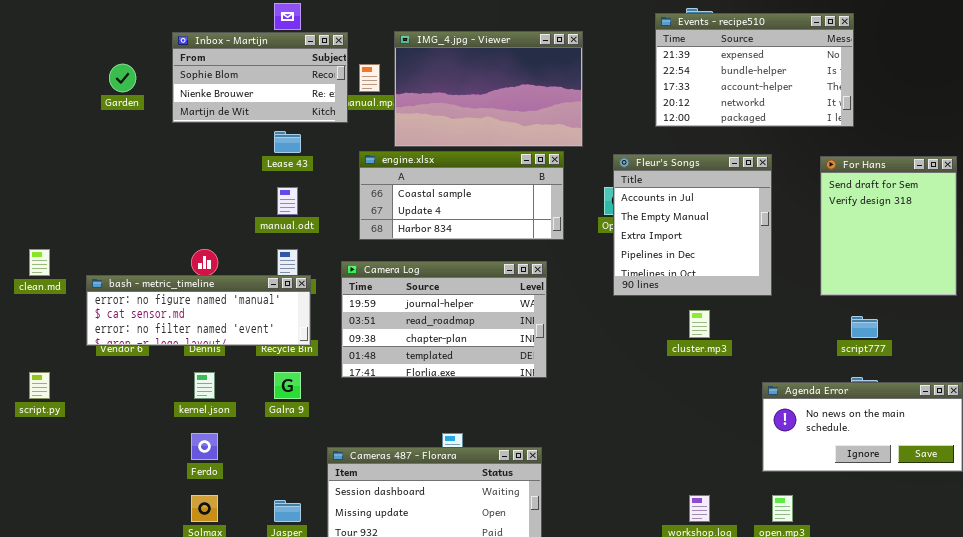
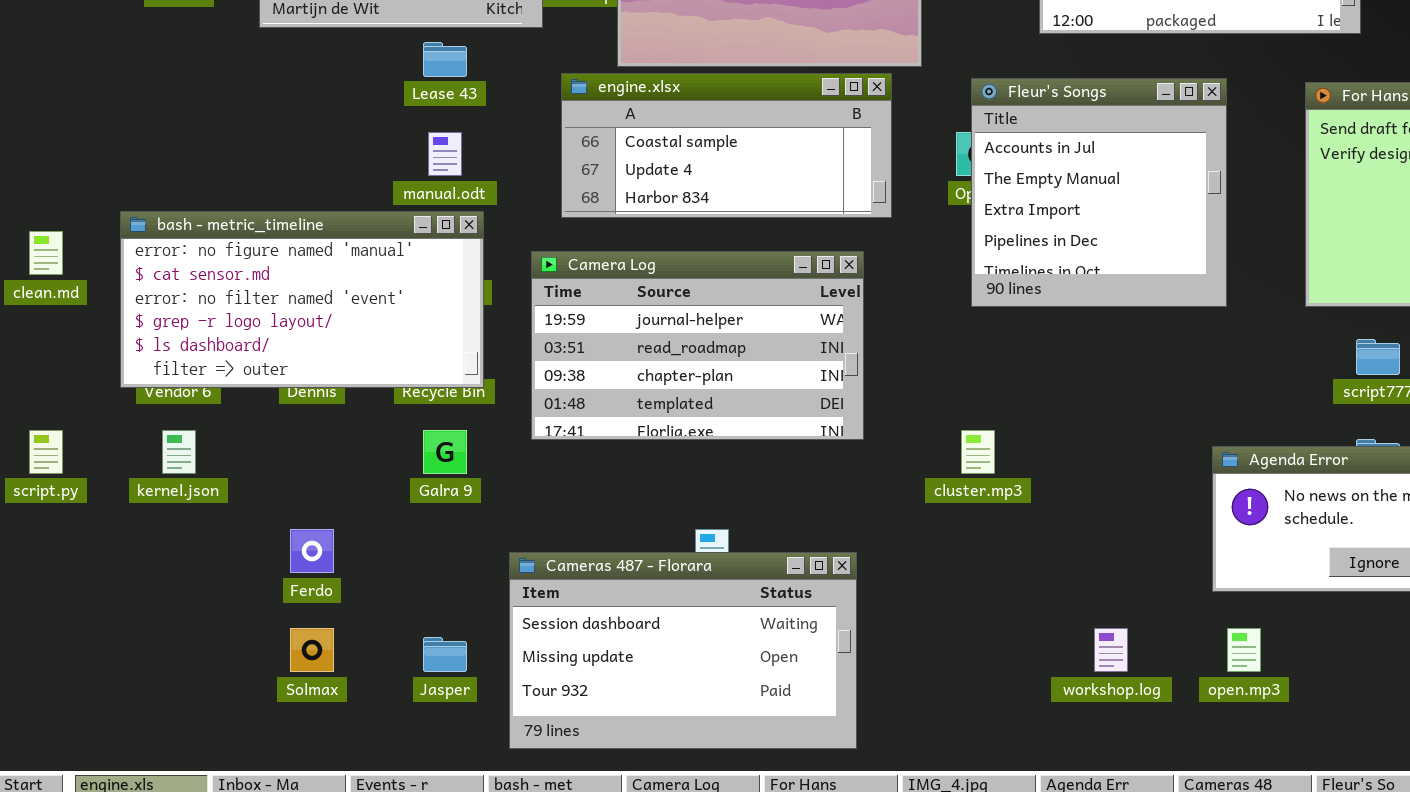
bash - metric_timeline: [86,275,311,346] -> [120,211,484,388], resized
cluster.mp3: [689,310,710,338] -> [961,430,995,474], moved
kernel.json: [194,372,215,399] -> [162,430,196,474], moved

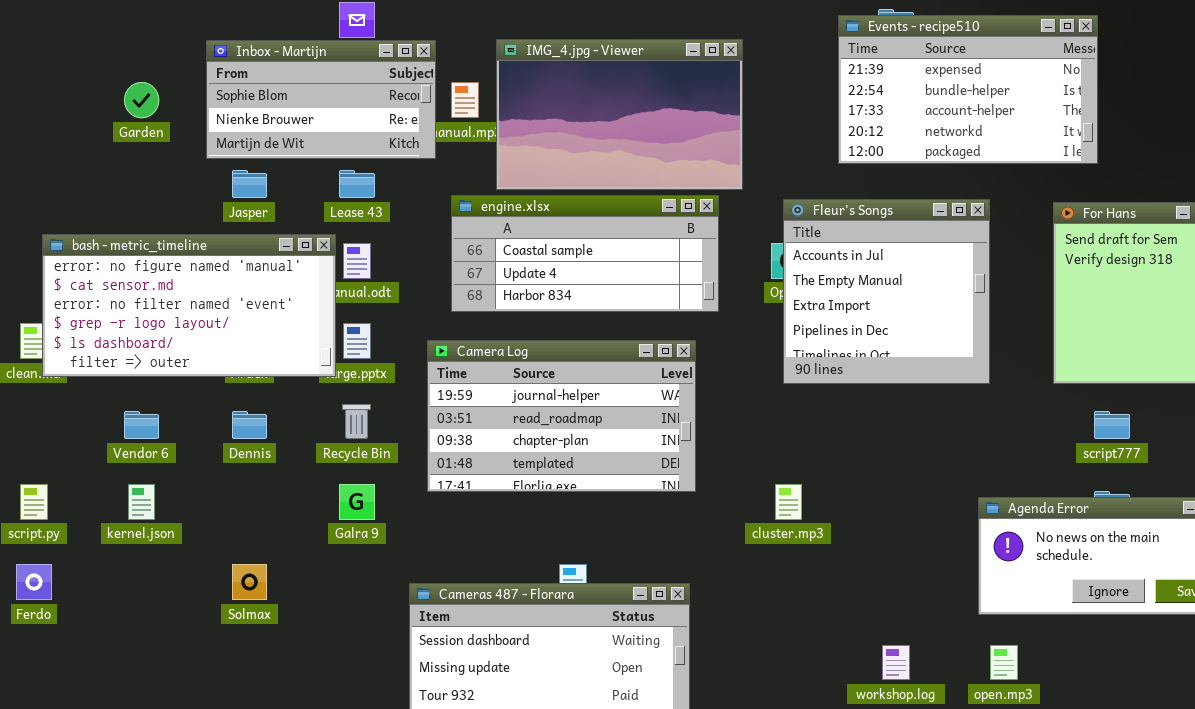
bash - metric_timeline: [120,211,484,388] -> [42,234,336,377], moved
Ferdo: [290,529,334,573] -> [16,564,52,600], moved
Solmax: [290,628,334,672] -> [232,564,267,600], moved
Jasper: [423,637,467,672] -> [232,170,267,198], moved

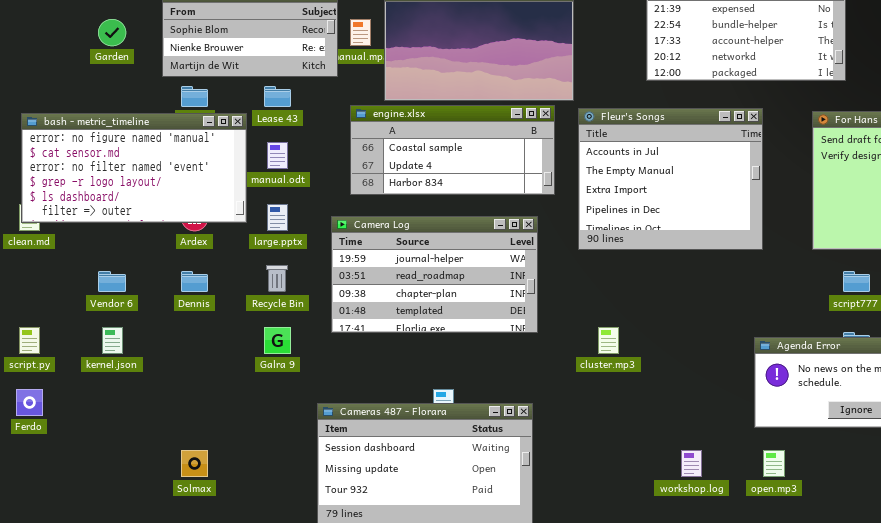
Fleur's Songs: [783,199,990,384] -> [578,108,763,250], resized
bash - metric_timeline: [42,234,336,377] -> [21,113,247,223], moved
Solmax: [232,564,267,600] -> [181,450,208,477], moved

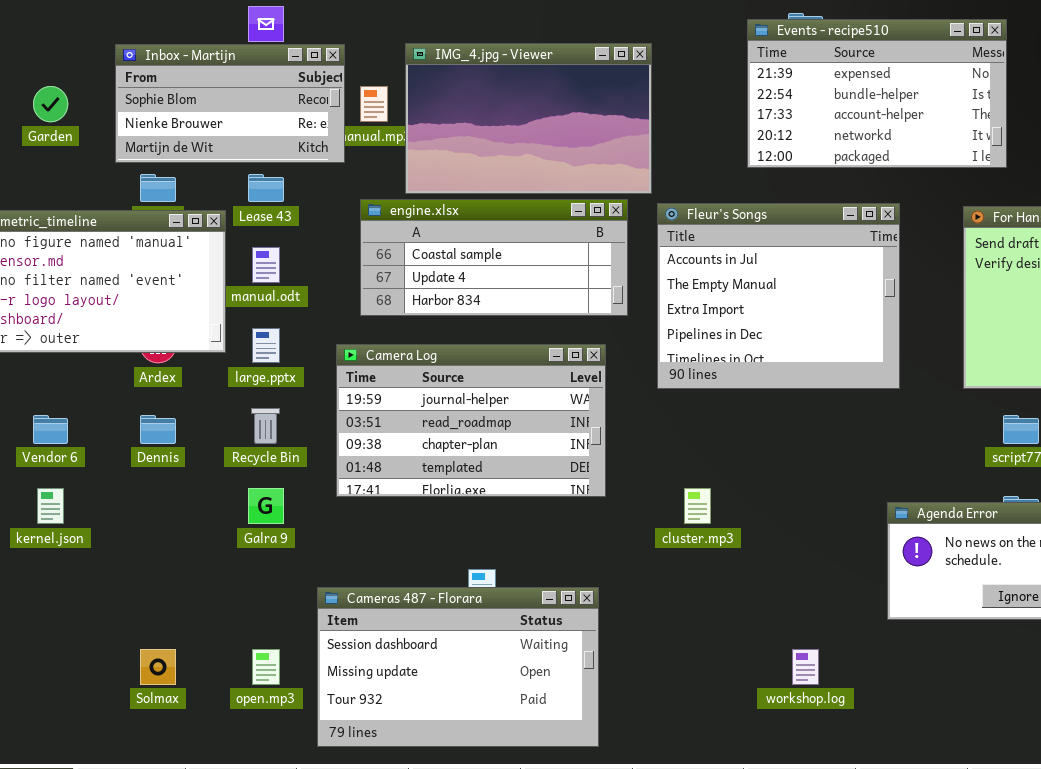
open.mp3: [763,450,785,477] -> [252,649,280,685], moved

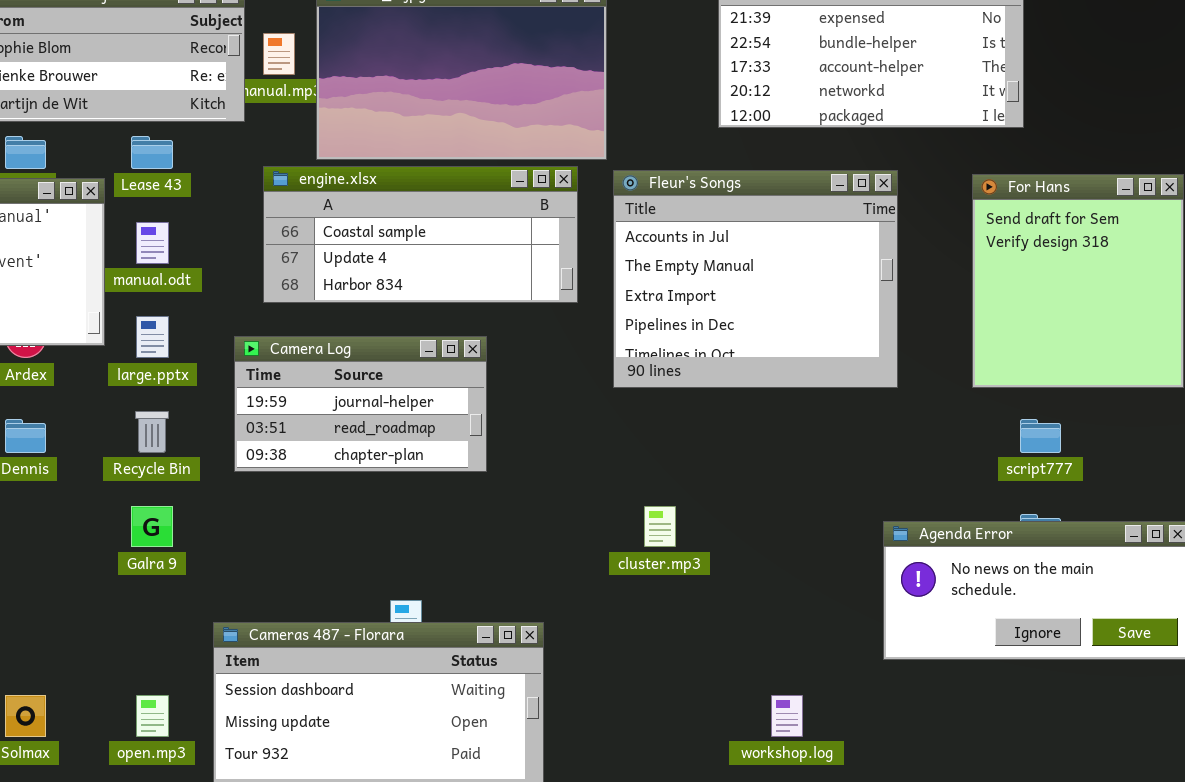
Camera Log: [336,344,606,497] -> [234,336,487,472], resized

